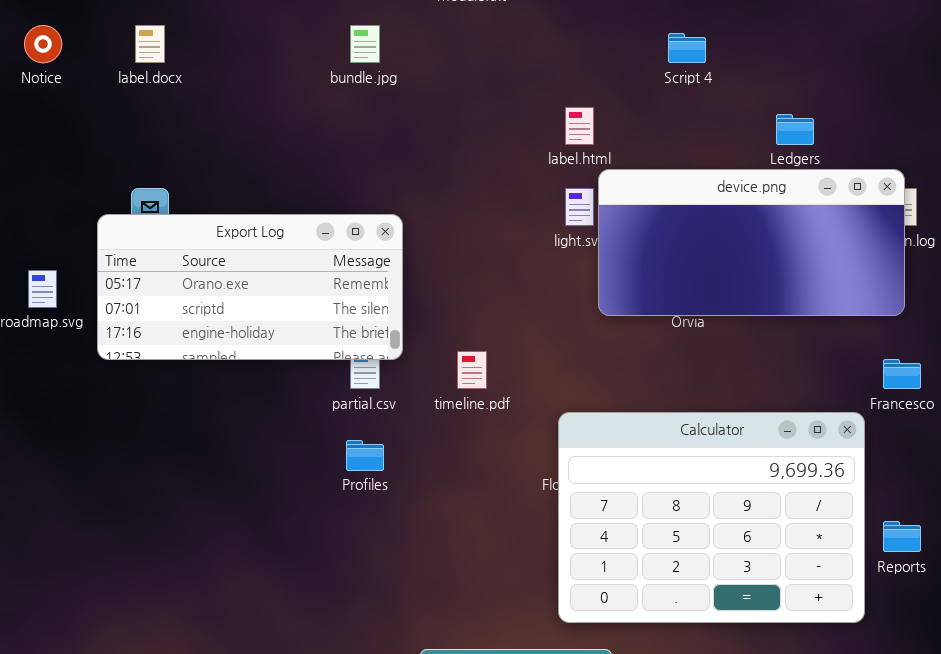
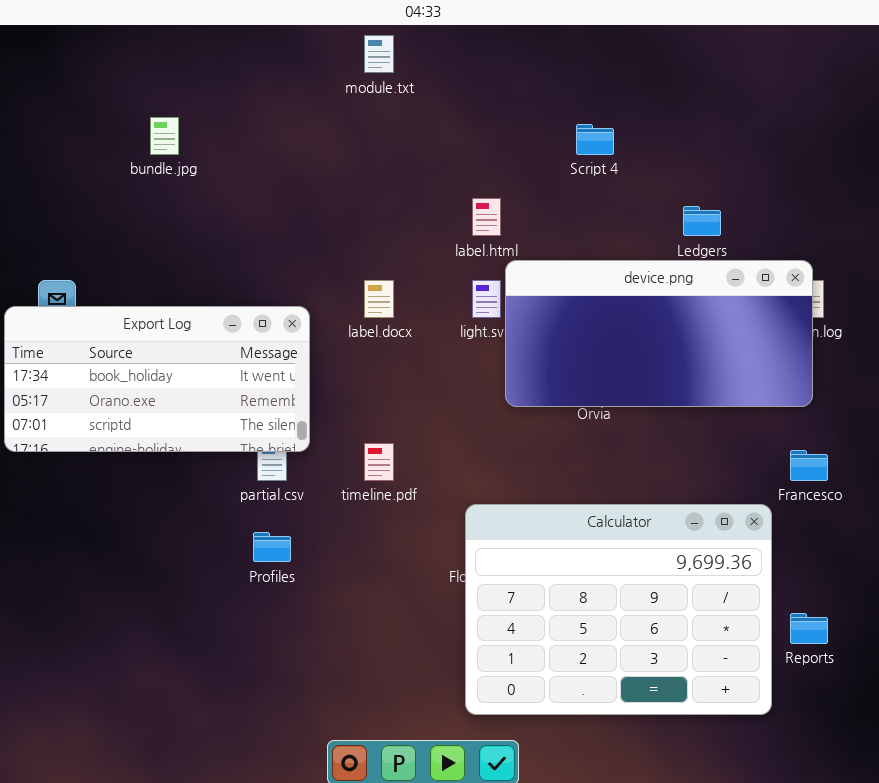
label.docx: [135,25,165,63] -> [364,280,394,318], moved
bundle.jpg: [350,25,380,63] -> [150,117,179,155], moved
Export Log: [97,214,403,360] -> [4,306,310,452], scrolled up 1 row

